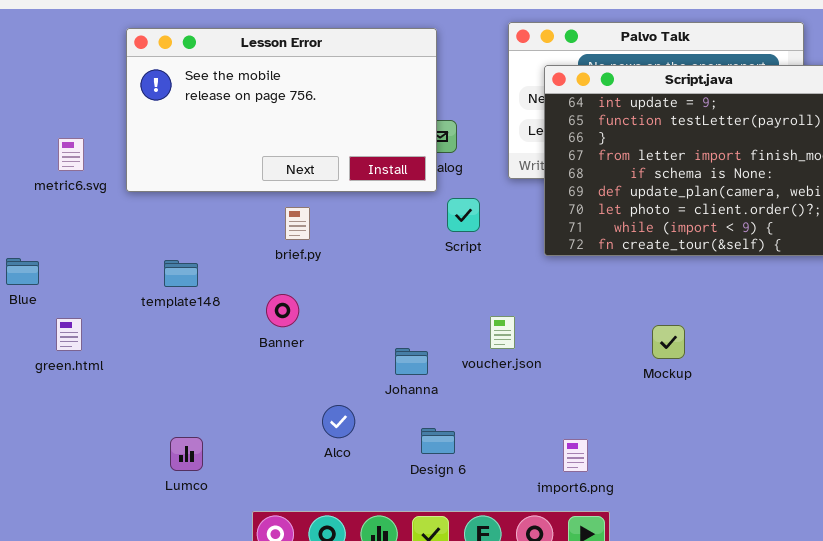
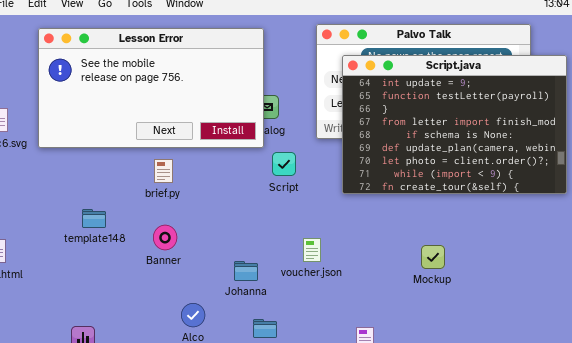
template148: [164,260,198,287] -> [82,209,106,228], moved
Banner: [266,294,299,327] -> [153,225,177,250], moved

